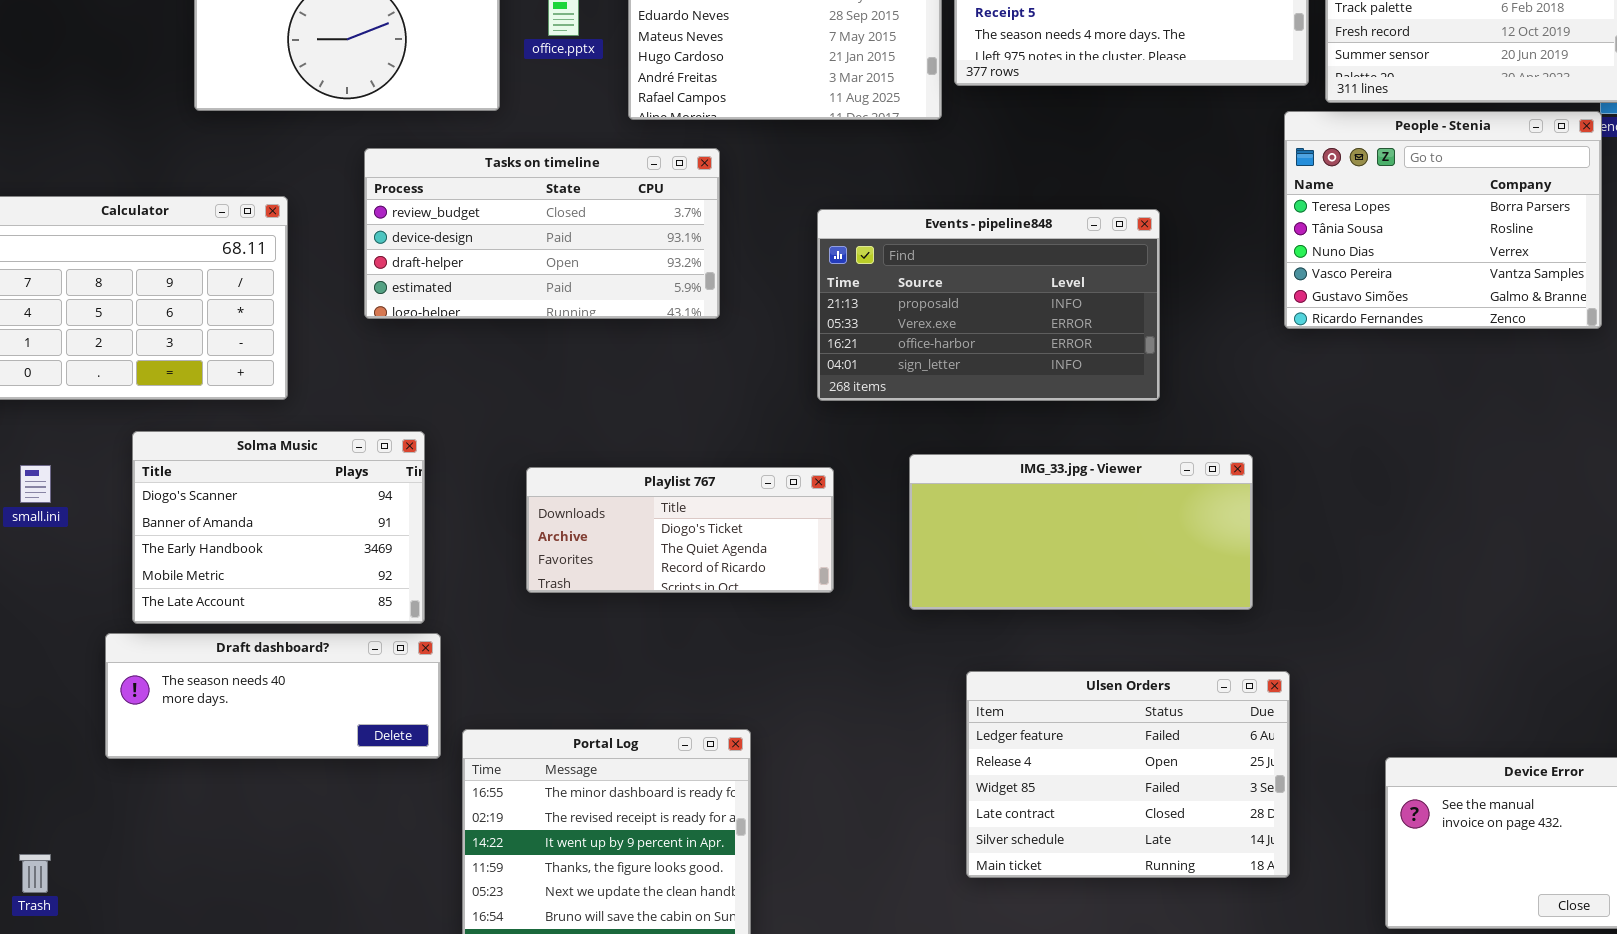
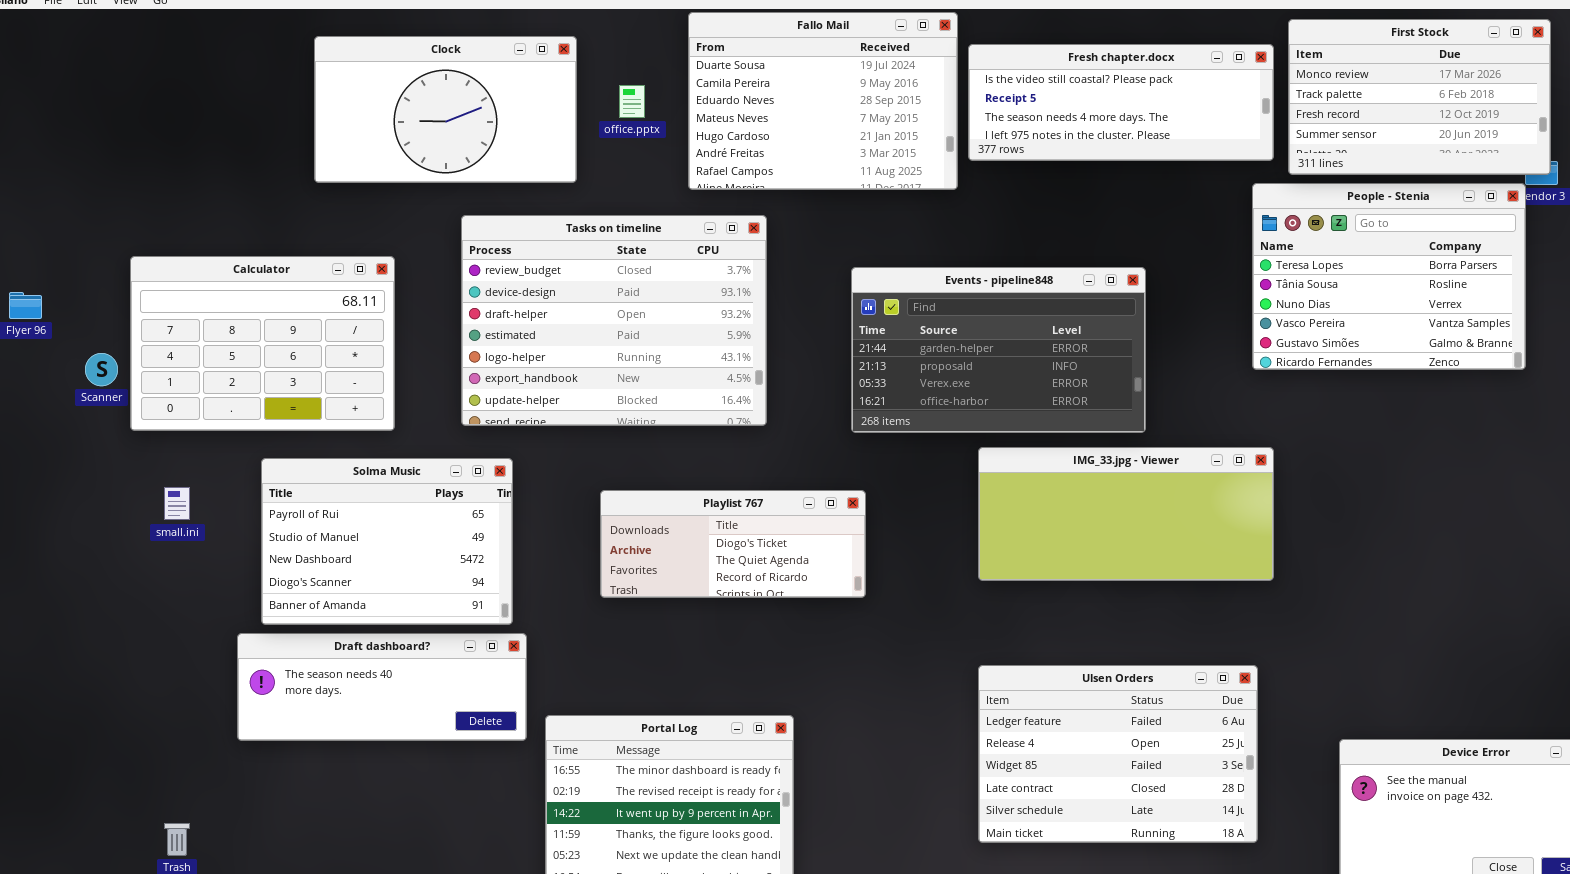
Tasks on timeline: [364,148,720,319] -> [461,215,767,426], resized
Events - pipeline848: [817,209,1160,401] -> [851,267,1146,433], scrolled up 1 row
Solma Music: [132,431,425,624] -> [261,458,513,625], scrolled up 3 rows
IMG_33.jpg - Viewer: [909,454,1253,610] -> [978,447,1274,581], moved

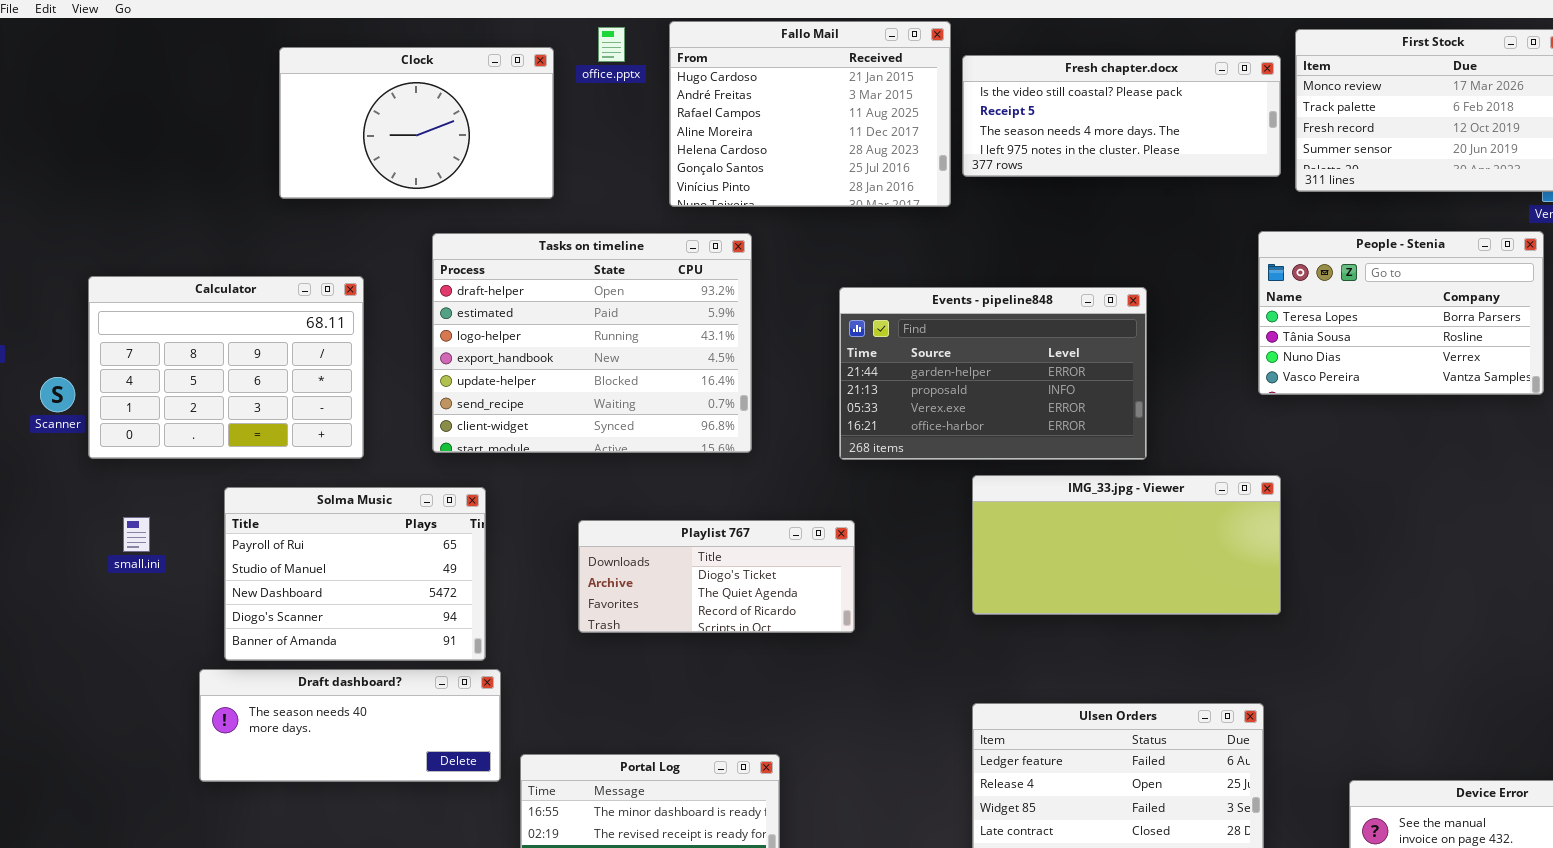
Fallo Mail: [688,12,958,190] -> [669,21,951,207], scrolled down 4 rows
office.pptx: [619,85,645,118] -> [598,27,625,62], moved
People - Stenia: [1252,183,1526,370] -> [1258,231,1544,395], resized
Tasks on timeline: [461,215,767,426] -> [432,233,752,453], scrolled down 2 rows

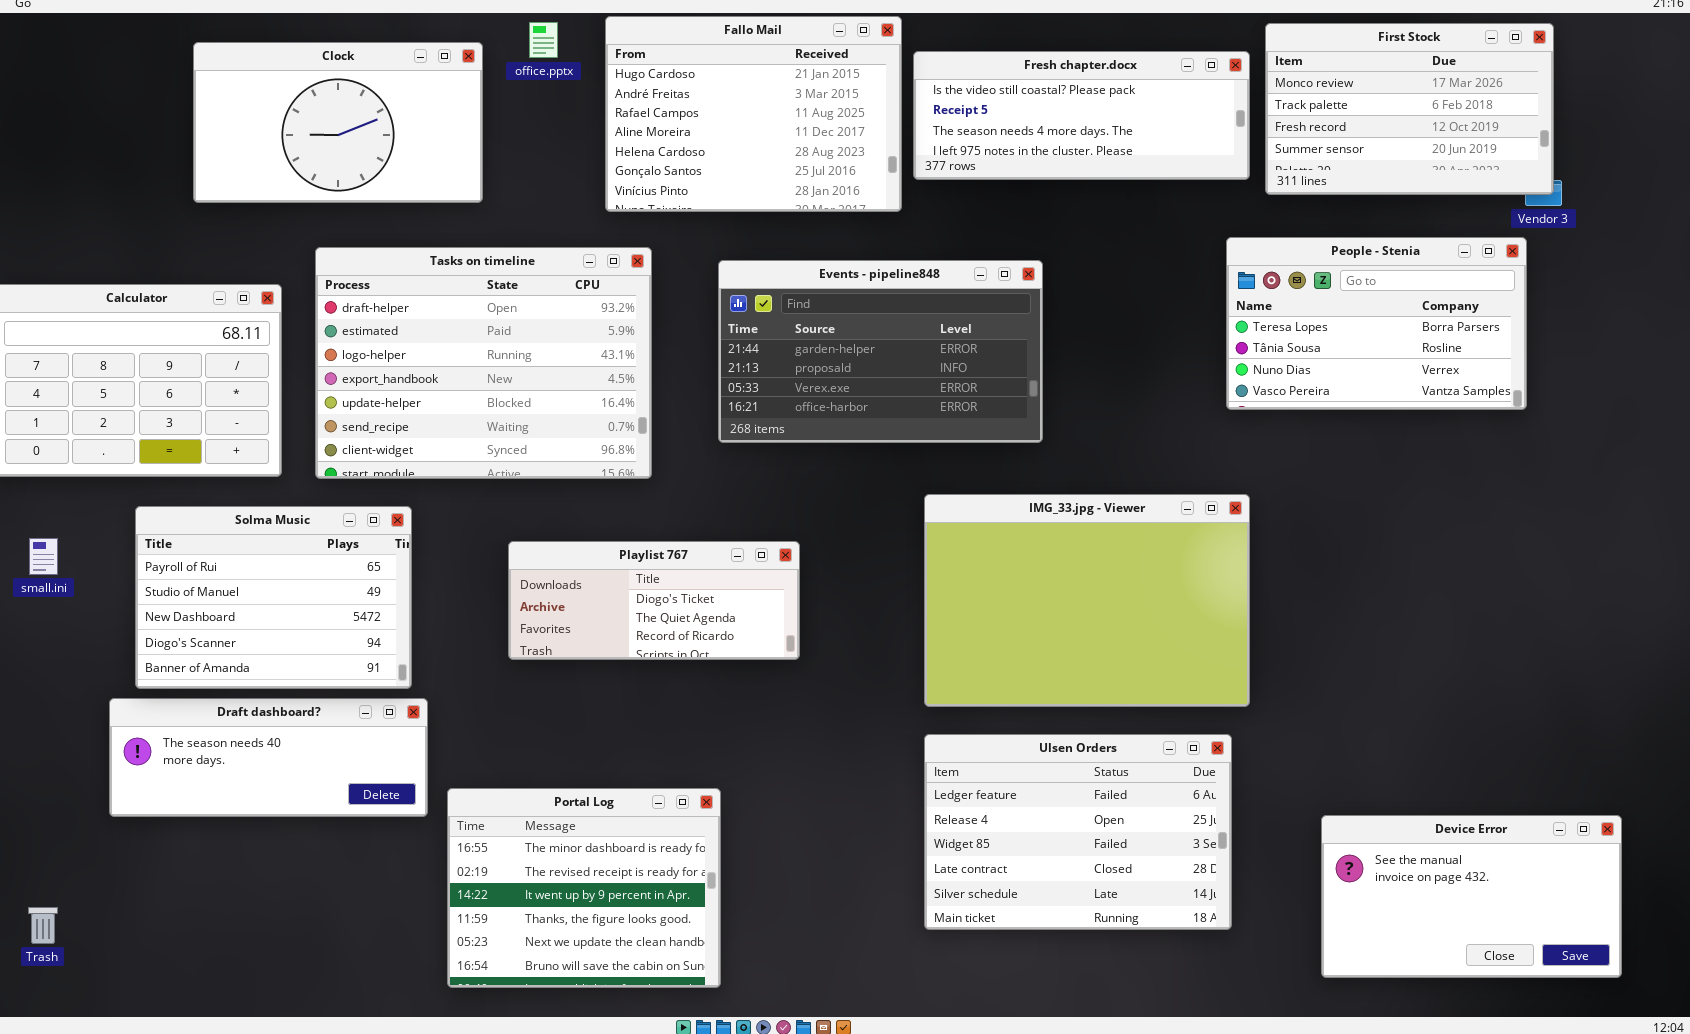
Tasks on timeline: [432,233,752,453] -> [315,247,652,479], moved
Events - pipeline848: [839,287,1147,460] -> [718,260,1043,443], moved
IMG_33.jpg - Viewer: [972,475,1281,615] -> [924,494,1250,707], resized

